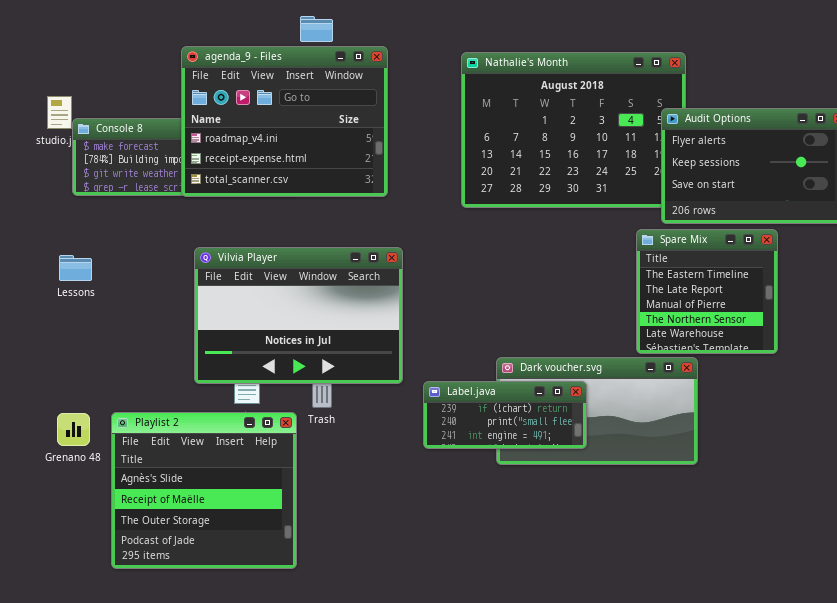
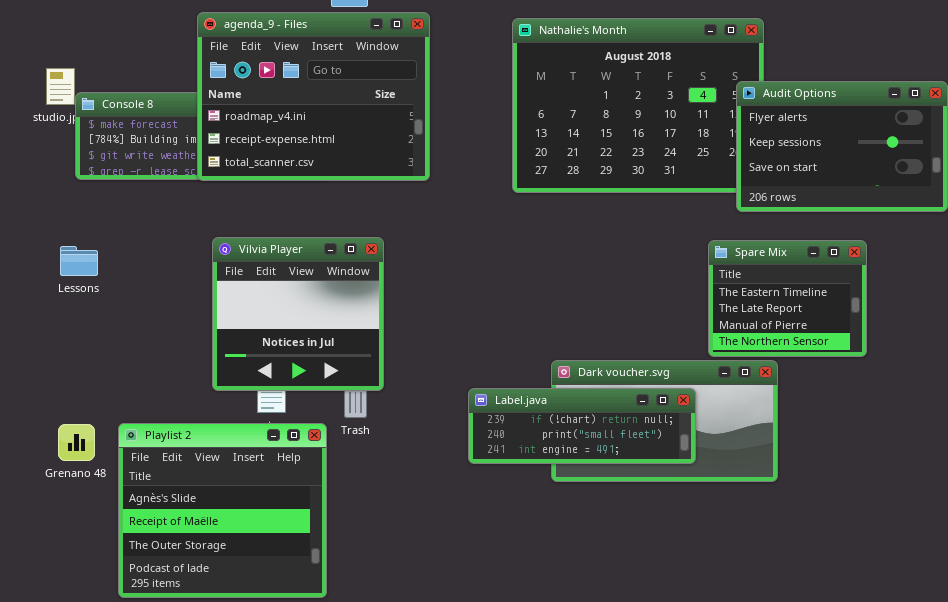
Spare Mix: [636,229,778,354] -> [708,240,867,357], resized
Vilvia Player: [194,247,403,384] -> [212,237,384,391], resized
Label.java: [423,381,587,449] -> [468,388,696,464], resized

